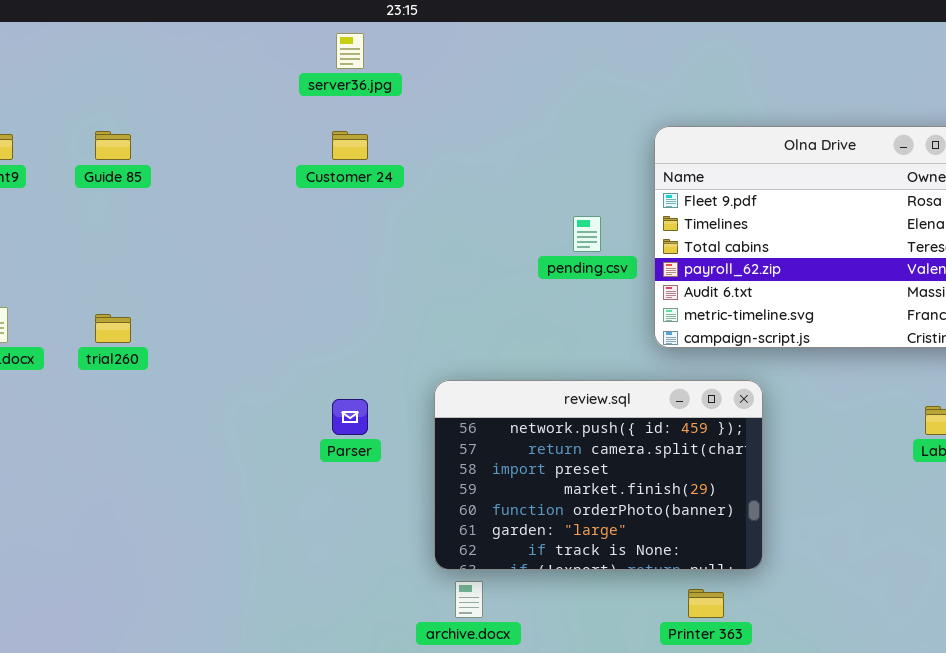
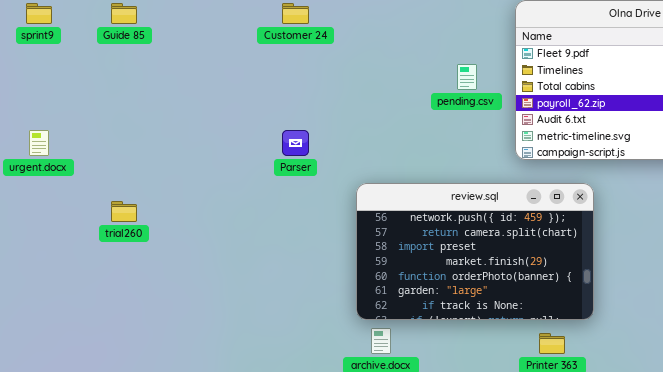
trial260: [95,314,131,343] -> [111,201,137,222], moved
Parser: [332,399,368,435] -> [282,130,309,156], moved

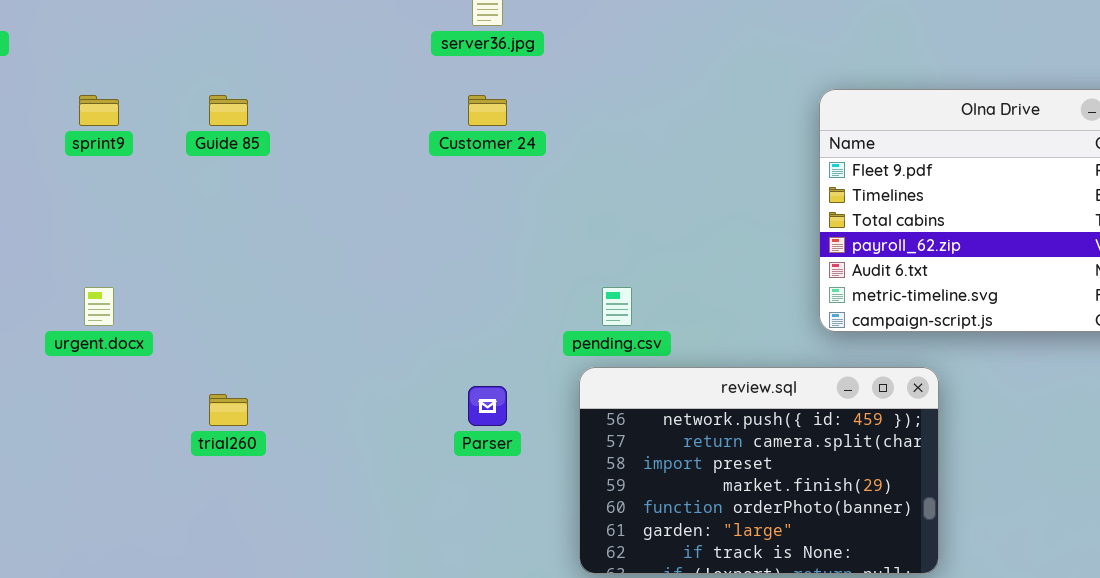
pending.csv: [457,64,477,90] -> [602,287,632,326], moved
Parser: [282,130,309,156] -> [468,386,507,426], moved

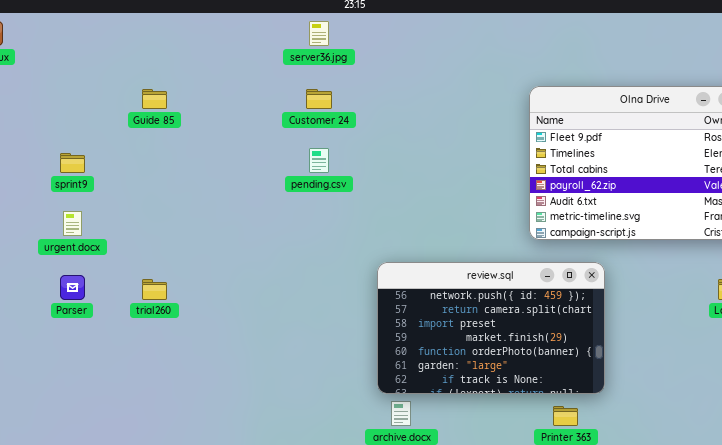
sprint9: [79,95,119,126] -> [60,153,85,173], moved
pending.csv: [602,287,632,326] -> [309,148,329,173], moved
Parser: [468,386,507,426] -> [60,275,85,300], moved

